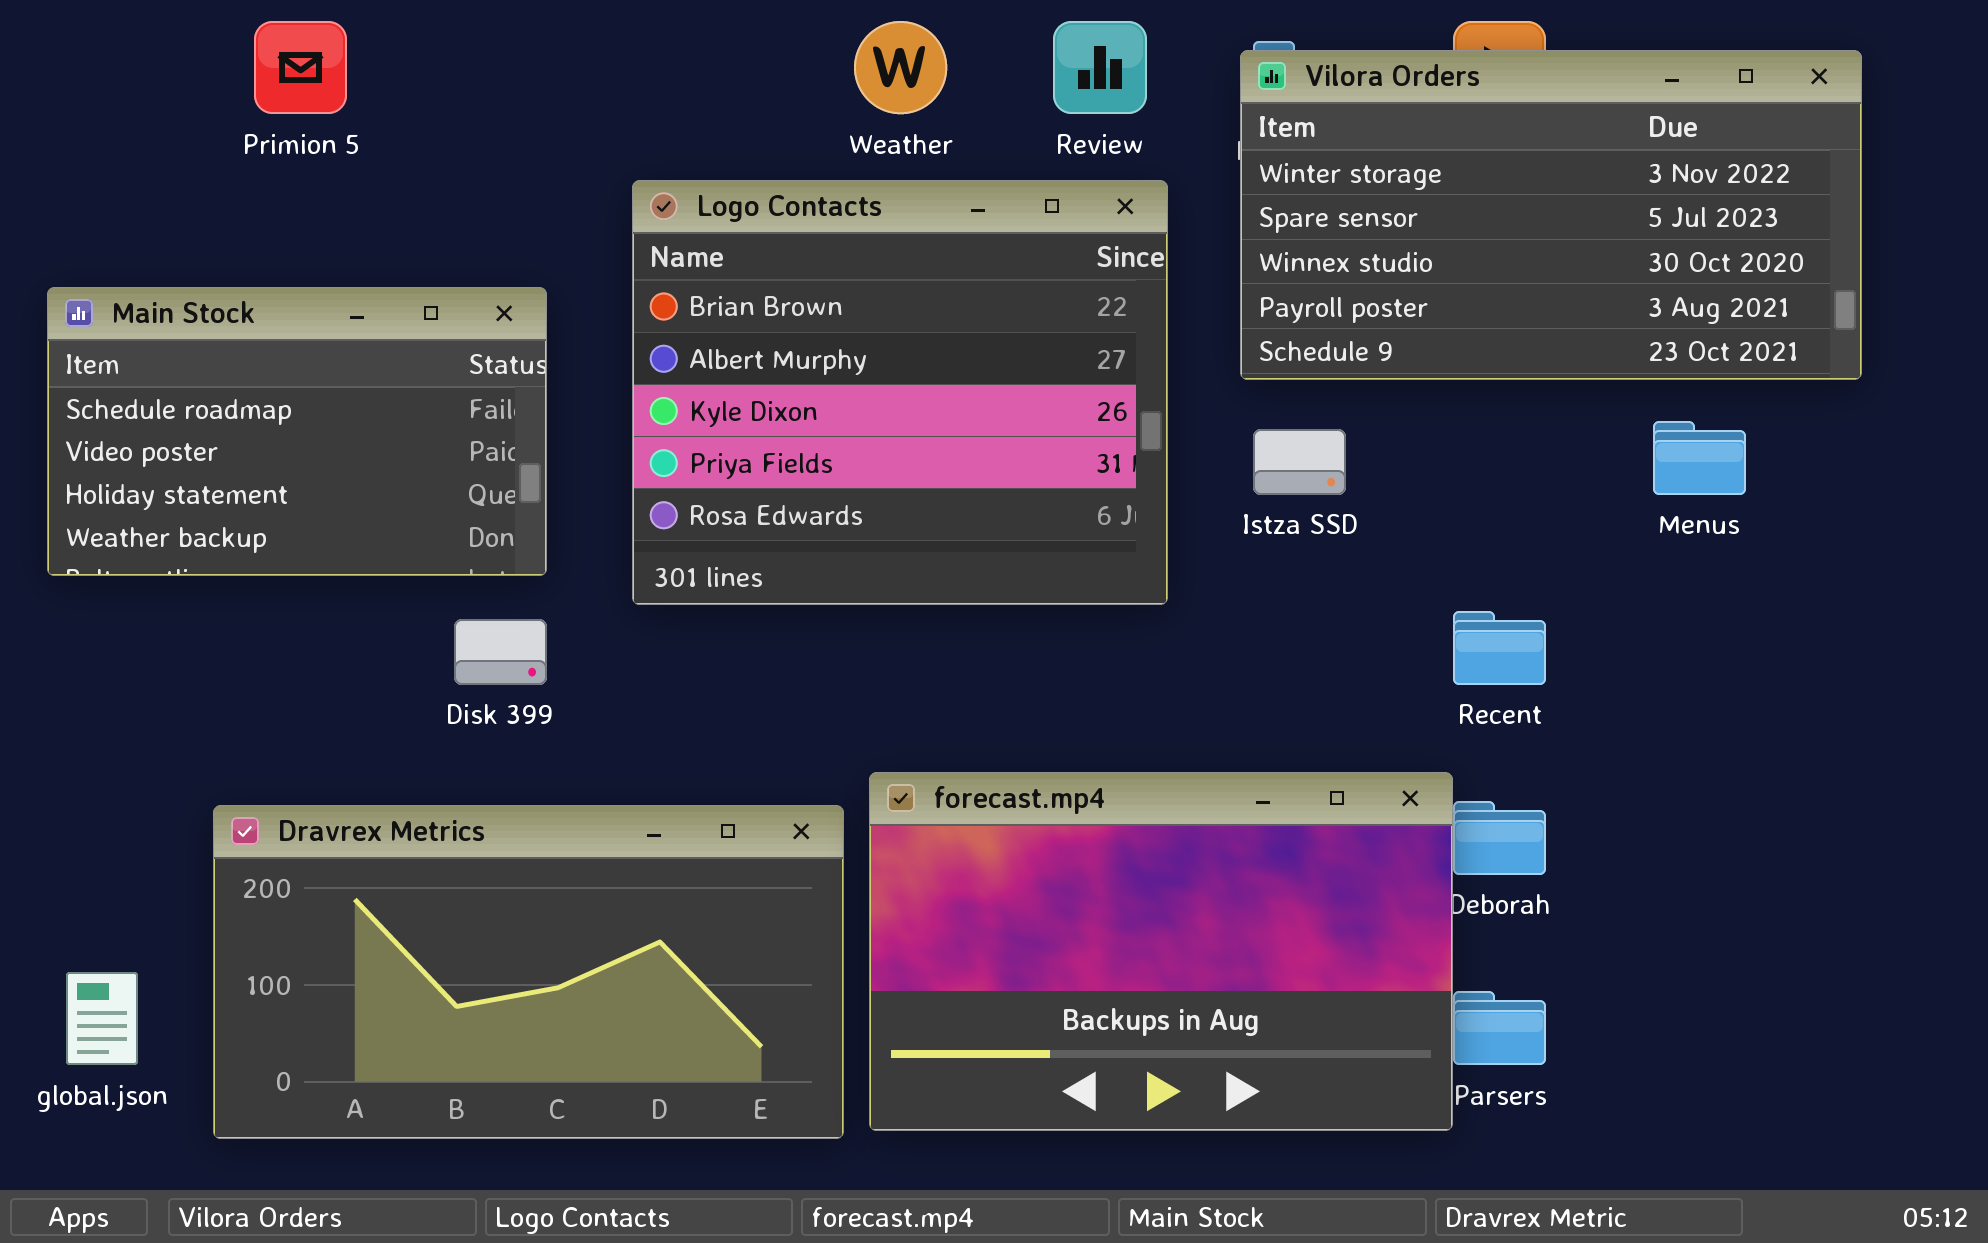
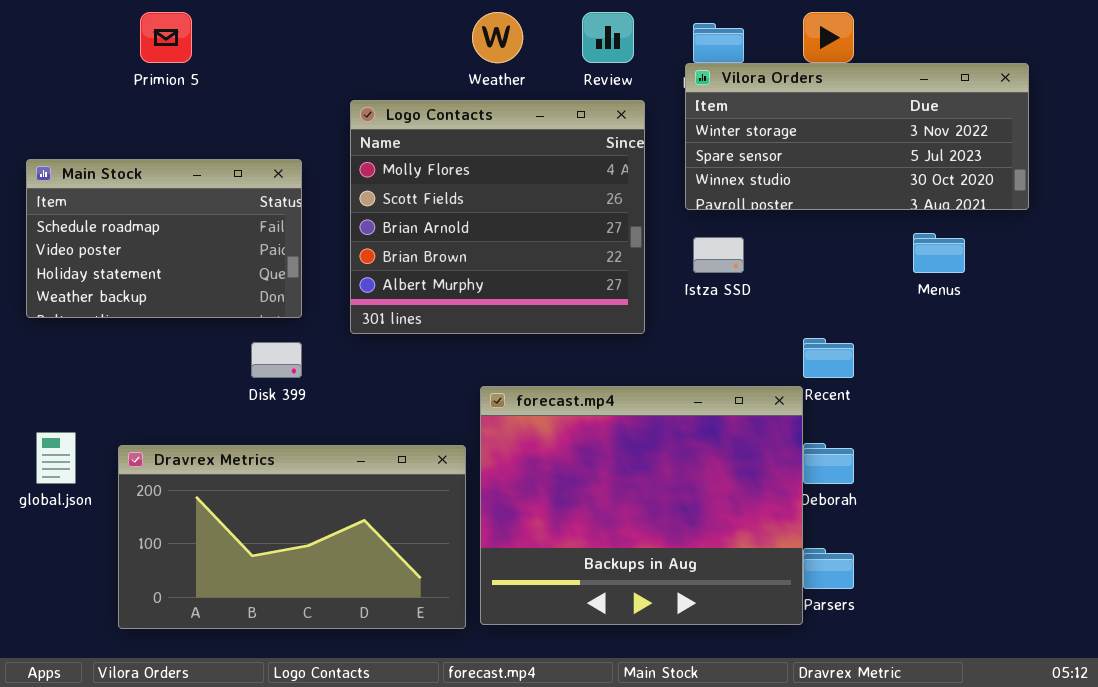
Vilora Orders: [1240,50,1862,380] -> [685,63,1029,210], resized
Logo Contacts: [632,180,1168,605] -> [350,100,645,334], scrolled up 3 rows
forecast.mp4: [869,772,1453,1131] -> [480,386,803,625], resized
global.json: [66,972,138,1065] -> [36,432,76,484], moved

